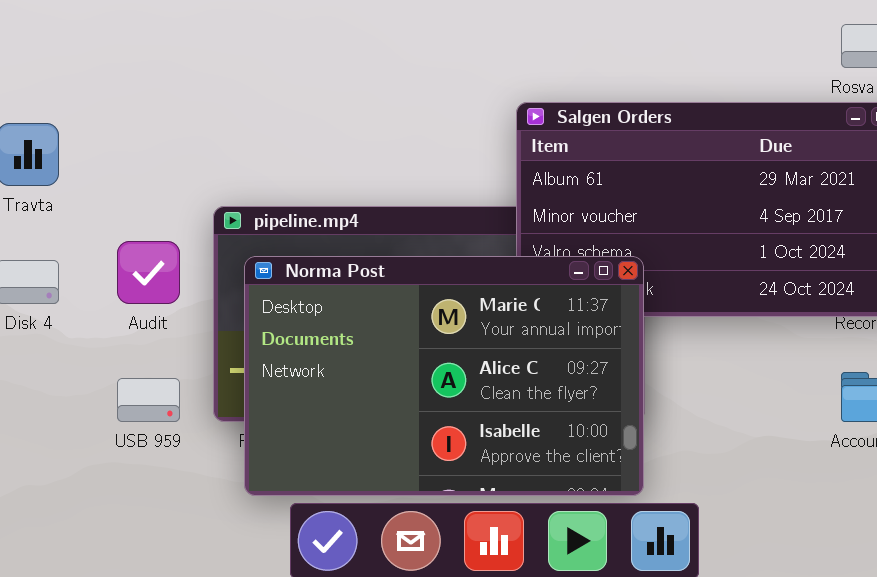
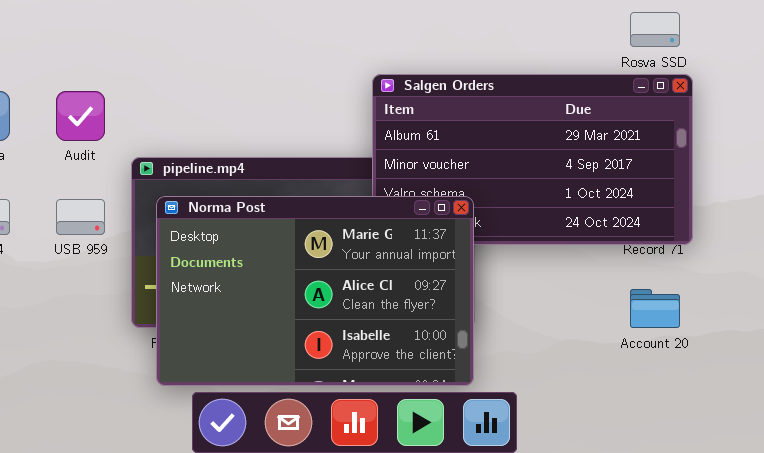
Audit: [117,241,180,304] -> [56,91,105,141], moved
USB 959: [117,378,180,422] -> [56,199,105,235], moved

